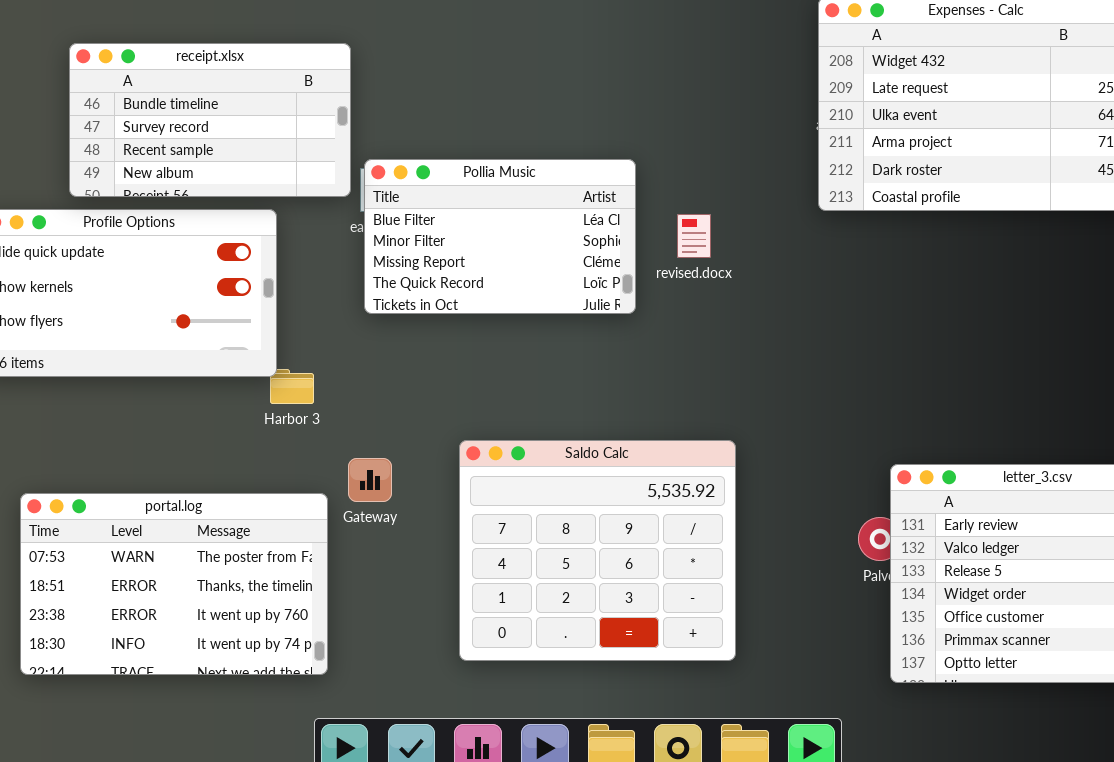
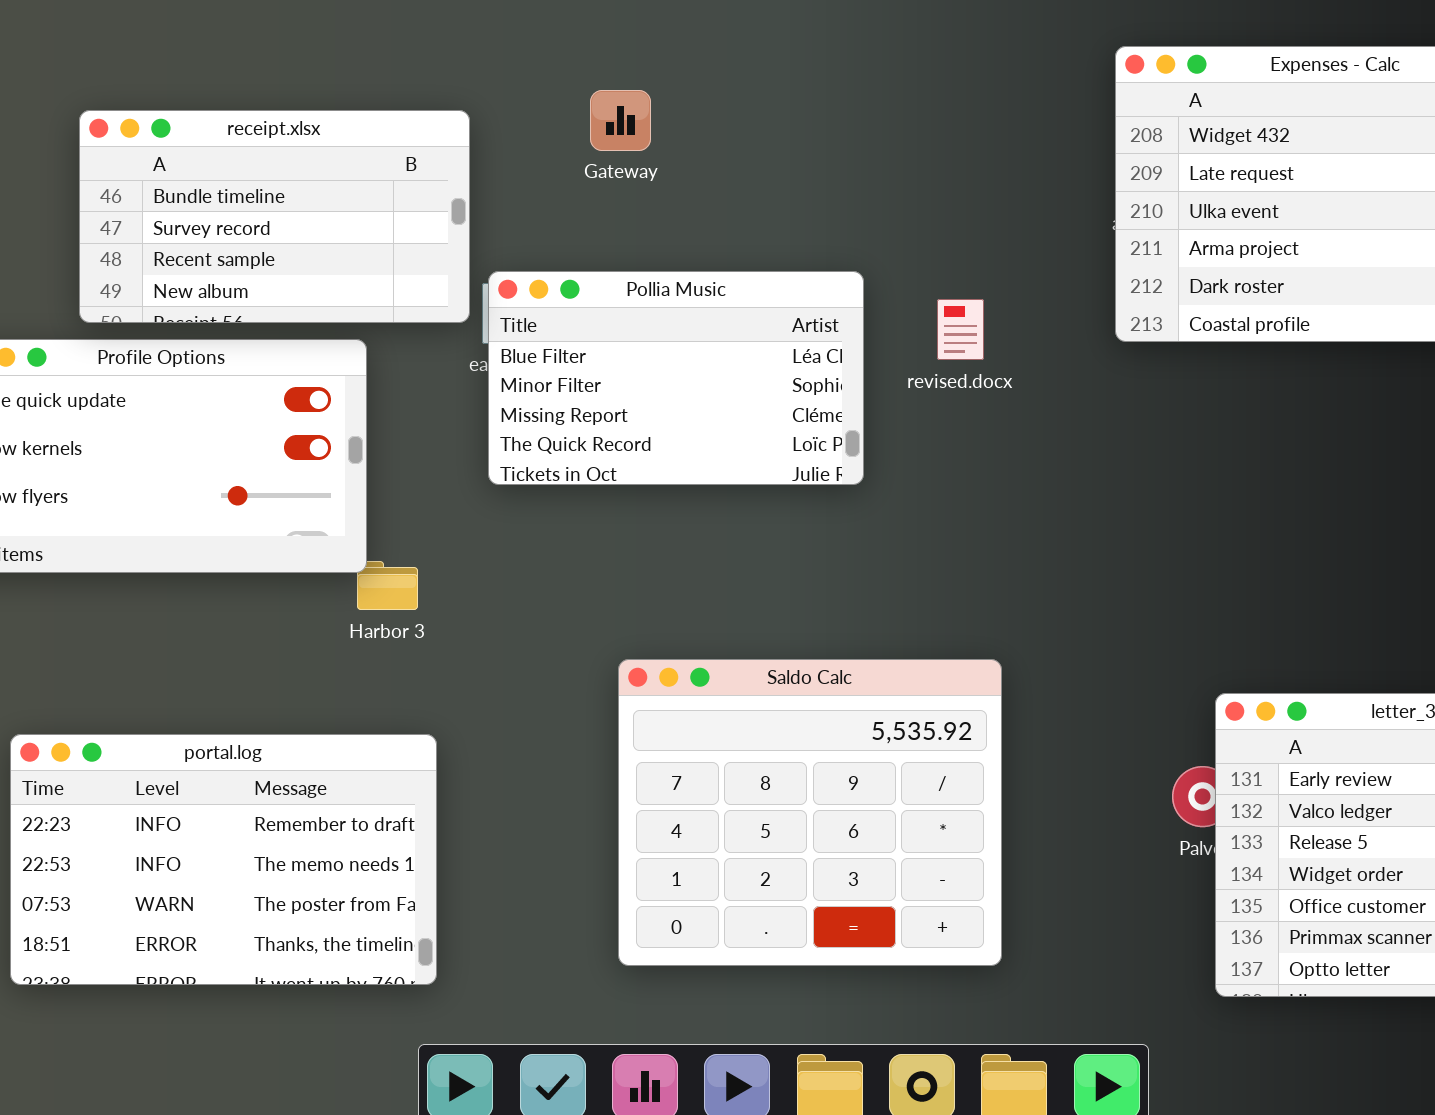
revised.docx: [677,214,711,258] -> [937,299,984,360], moved
Gateway: [348,458,392,502] -> [590,90,651,151], moved
portal.log: [20,493,328,675] -> [10,734,437,985], scrolled up 2 rows

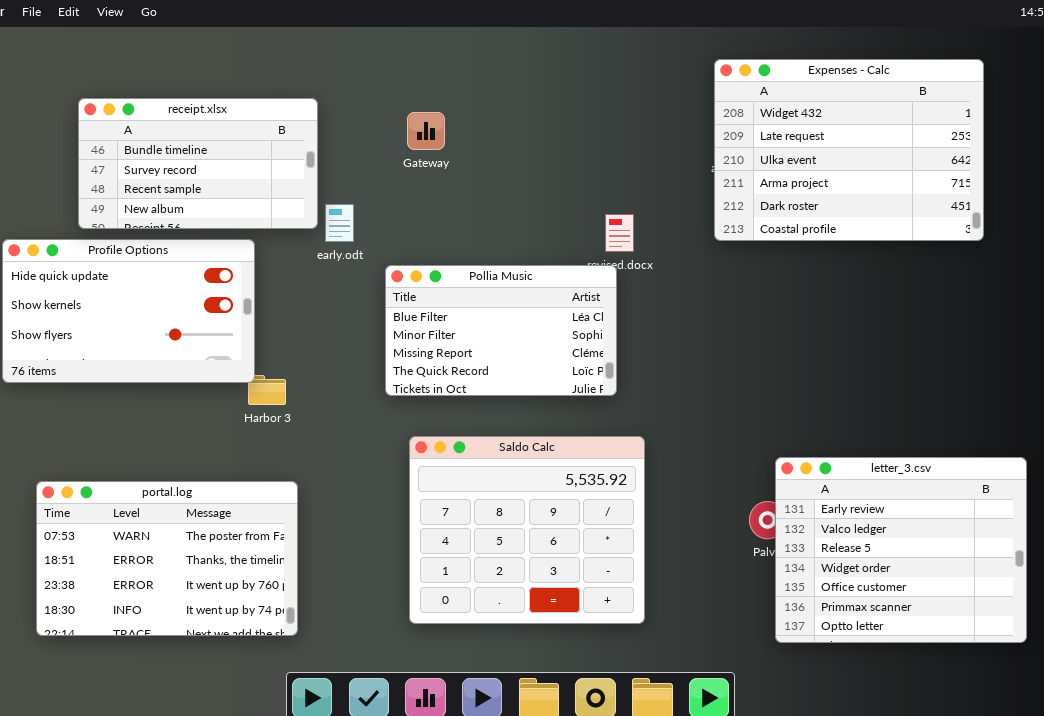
Gateway: [590,90,651,151] -> [407,112,445,150], moved
Pollia Music: [488,271,864,485] -> [385,265,617,396], moved
portal.log: [10,734,437,985] -> [36,481,298,636], scrolled down 2 rows

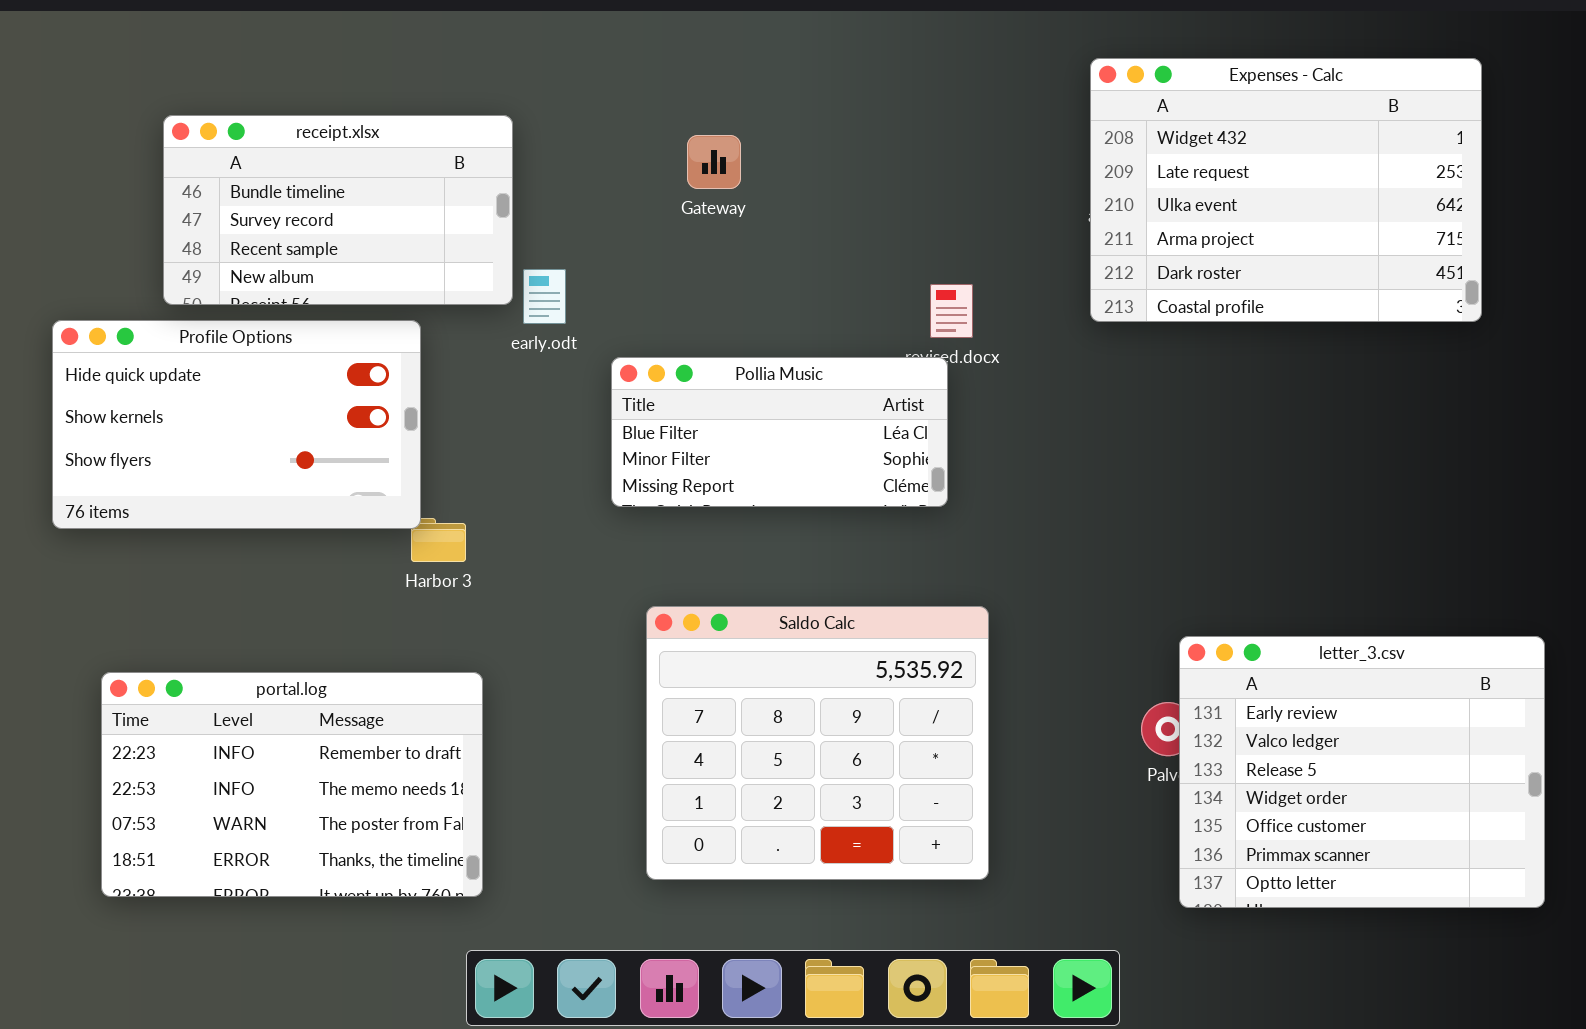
Gateway: [407,112,445,150] -> [687,135,741,189], moved
Pollia Music: [385,265,617,396] -> [611,357,948,507], resized
portal.log: [36,481,298,636] -> [101,672,483,897], scrolled up 2 rows

